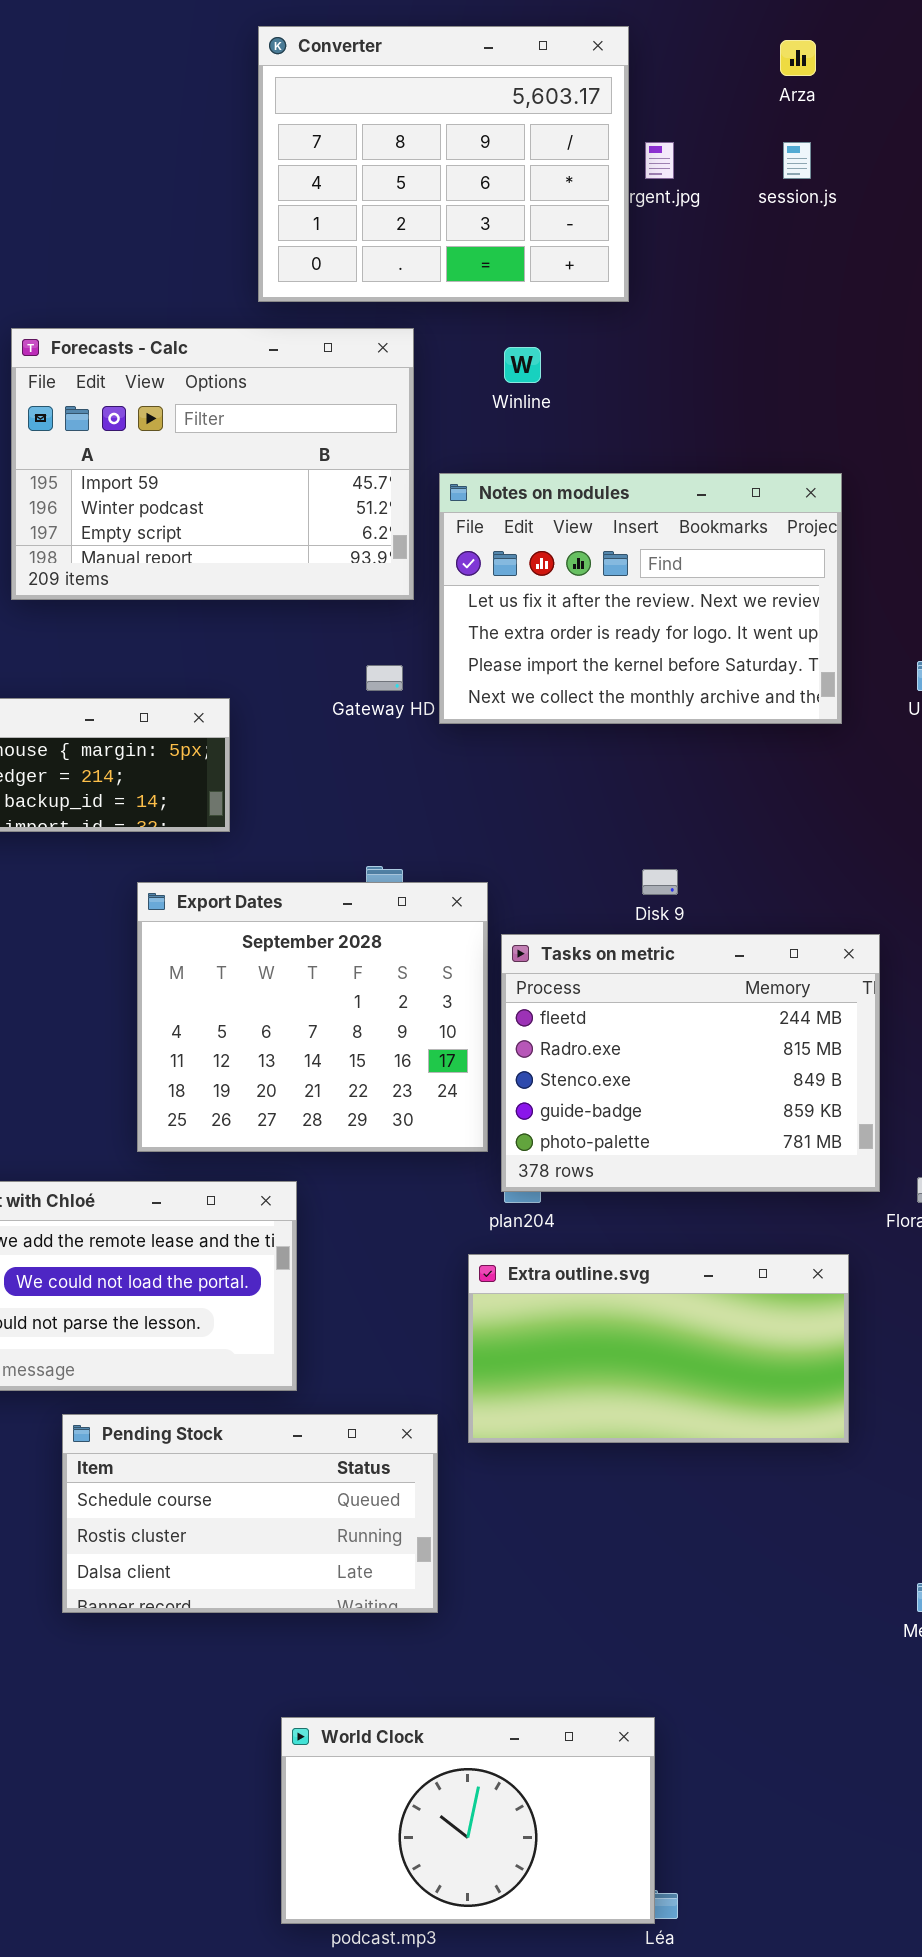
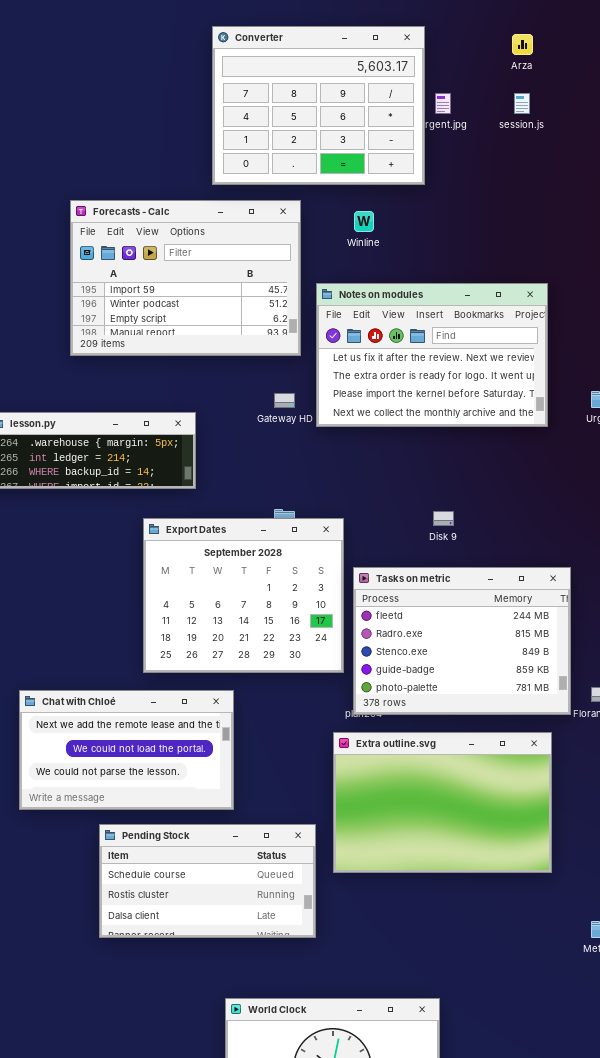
Tasks on metric: [501,934,880,1192] -> [353,567,571,715], moved
Extra outline.svg: [468,1254,849,1443] -> [333,732,552,873], resized

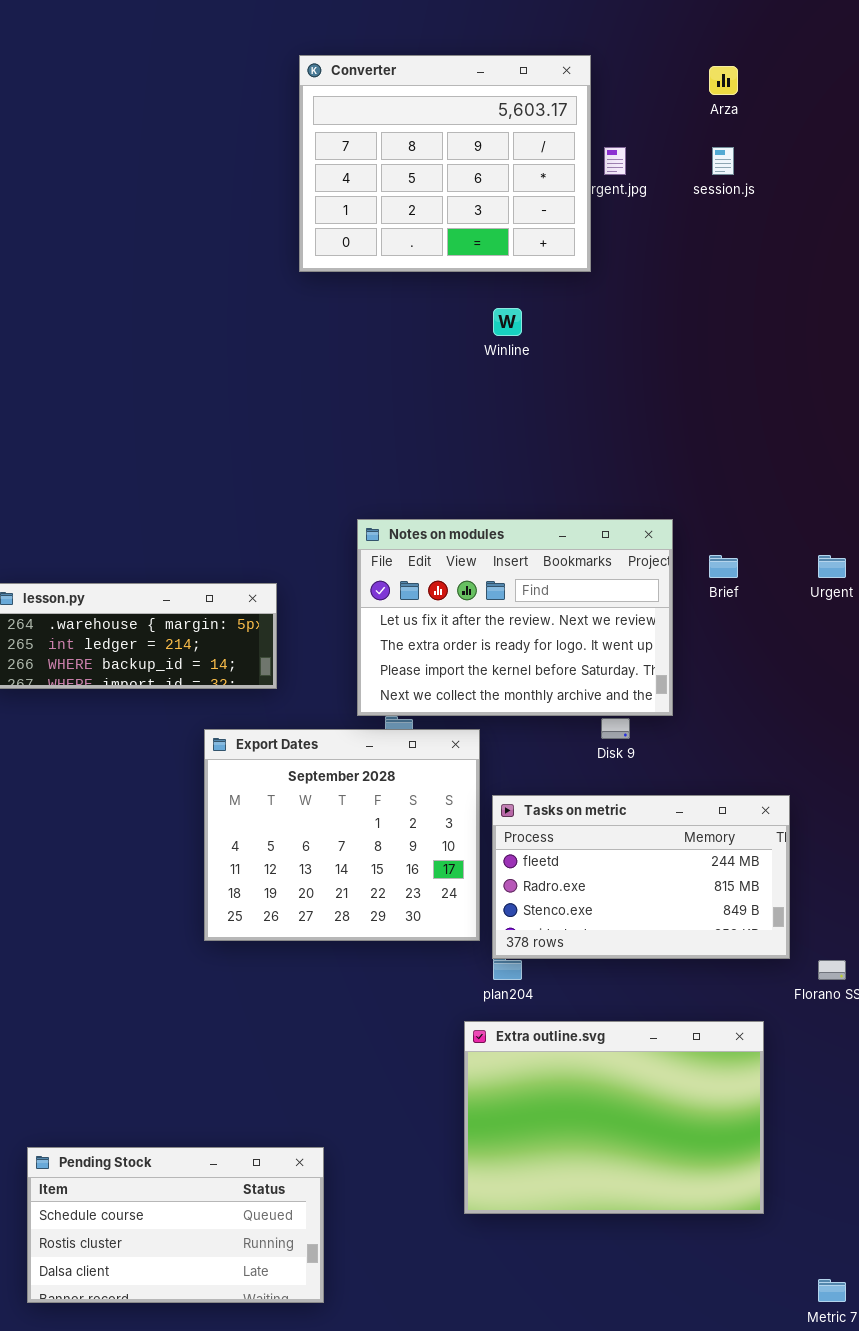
Forecasts - Calc: [70,200,301,356] -> none, closed
Notes on modules: [316,283,548,427] -> [357,519,673,716], moved
Tasks on metric: [353,567,571,715] -> [492,795,790,959], resized
Chat with Chloé: [19,690,234,810] -> none, closed
Pending Stock: [99,824,316,938] -> [27,1147,324,1303], moved

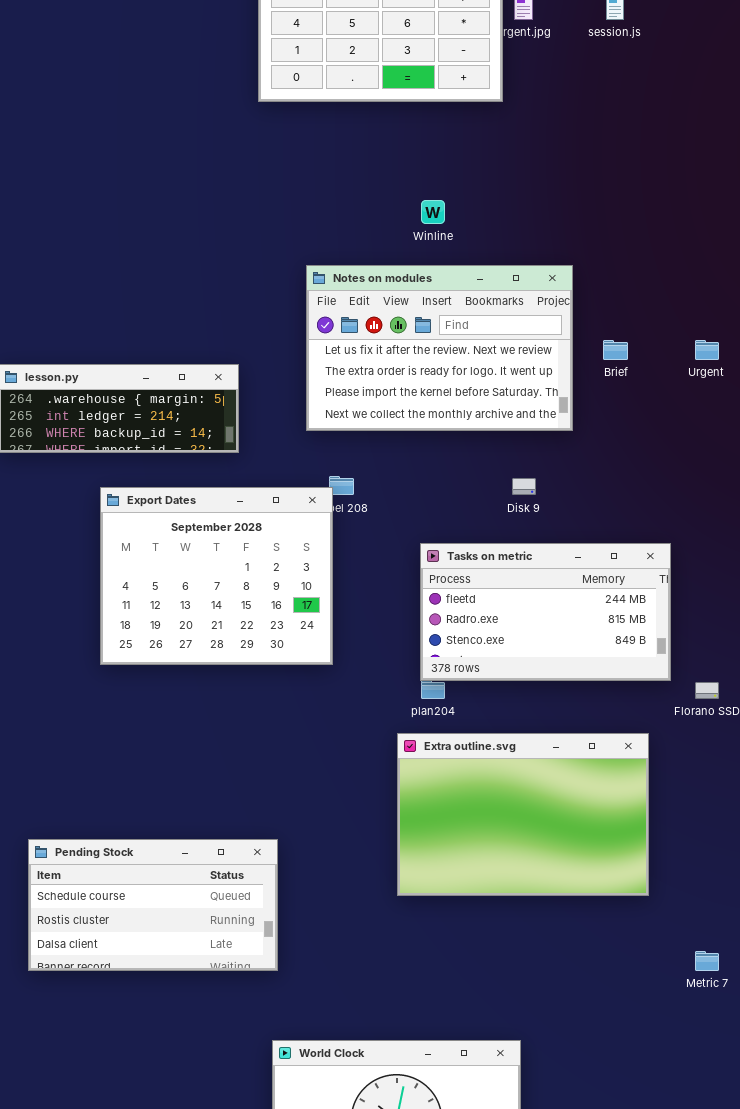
Winline: [493,308,522,336] -> [421,200,445,224], moved
Notes on modules: [357,519,673,716] -> [306,265,573,431], moved
Export Dates: [204,729,480,941] -> [100,487,333,665], moved

